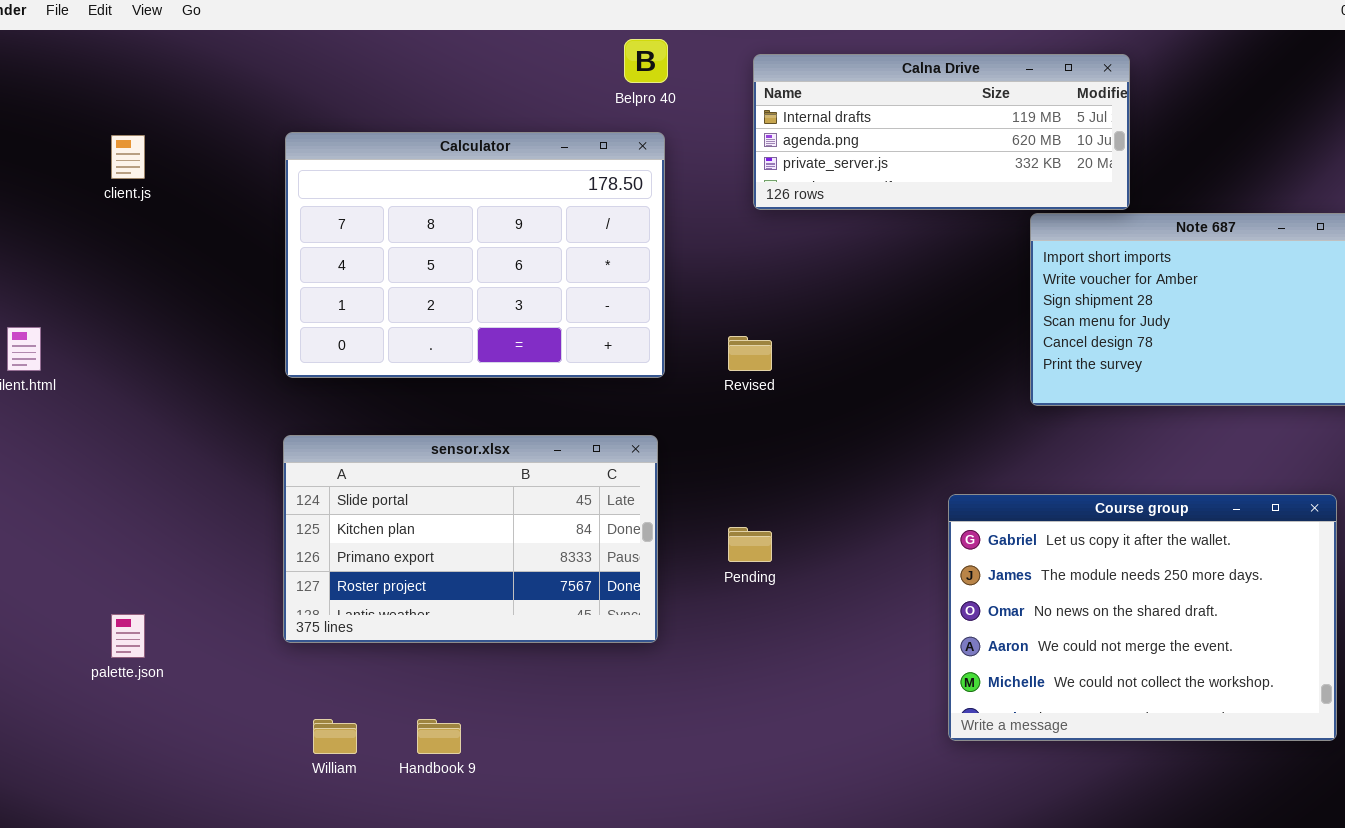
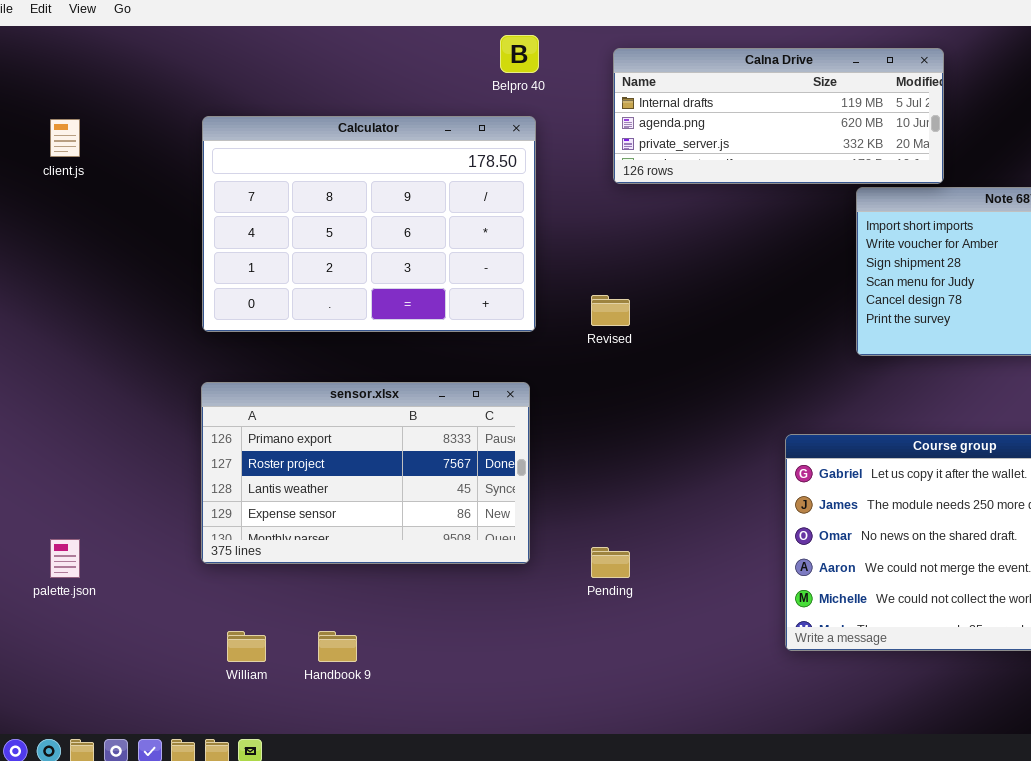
sensor.xlsx: [283,435,658,643] -> [201,382,530,564], scrolled down 2 rows
Pending: [728,527,772,562] -> [591,547,630,578], moved

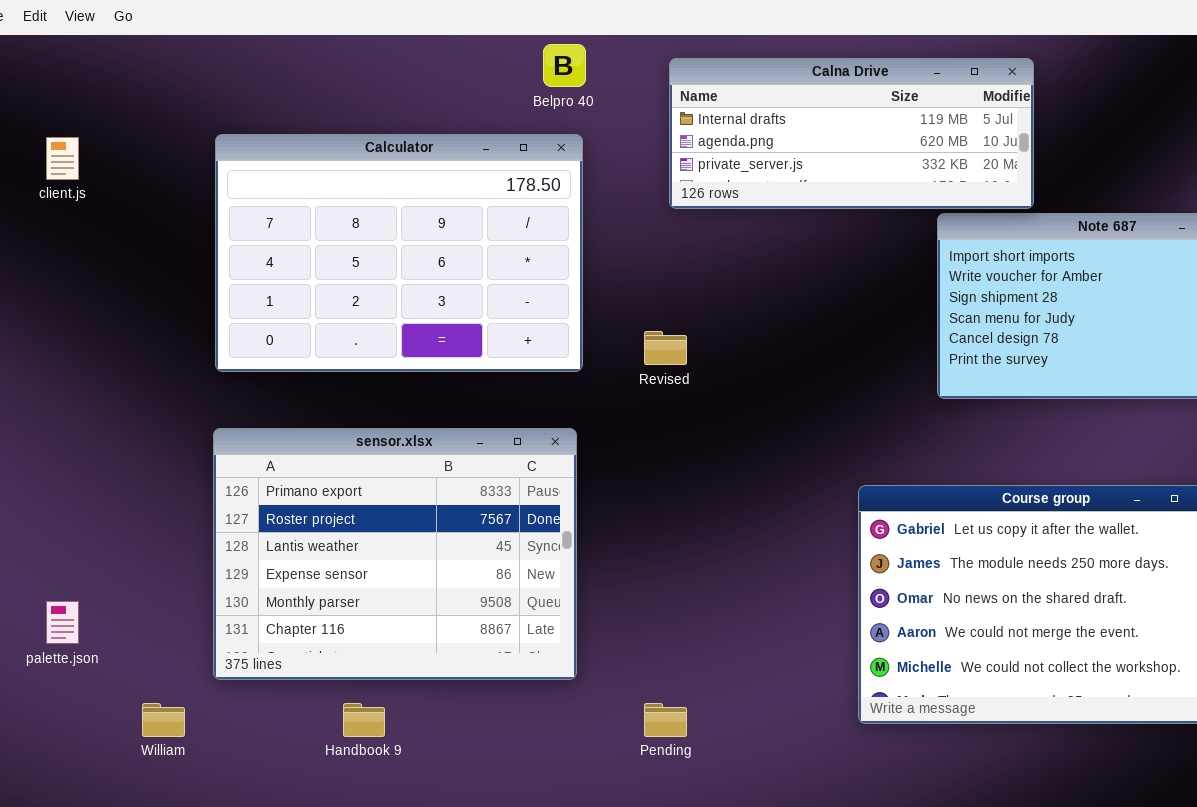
sensor.xlsx: [201,382,530,564] -> [213,428,577,680], resized
Pending: [591,547,630,578] -> [644,703,687,737], moved
William: [227,631,266,662] -> [142,703,185,737], moved

